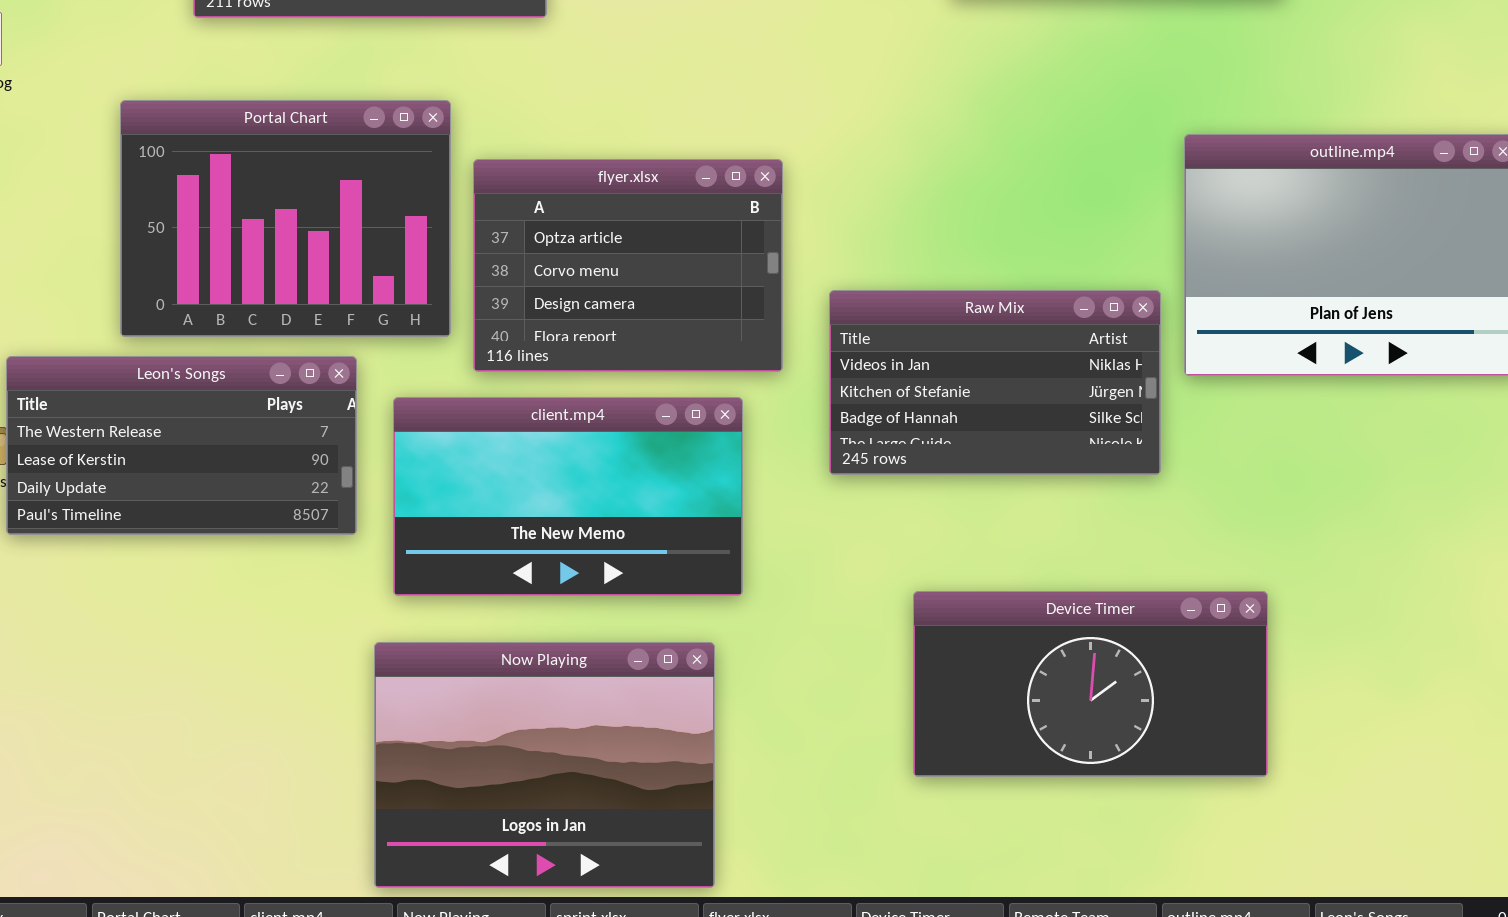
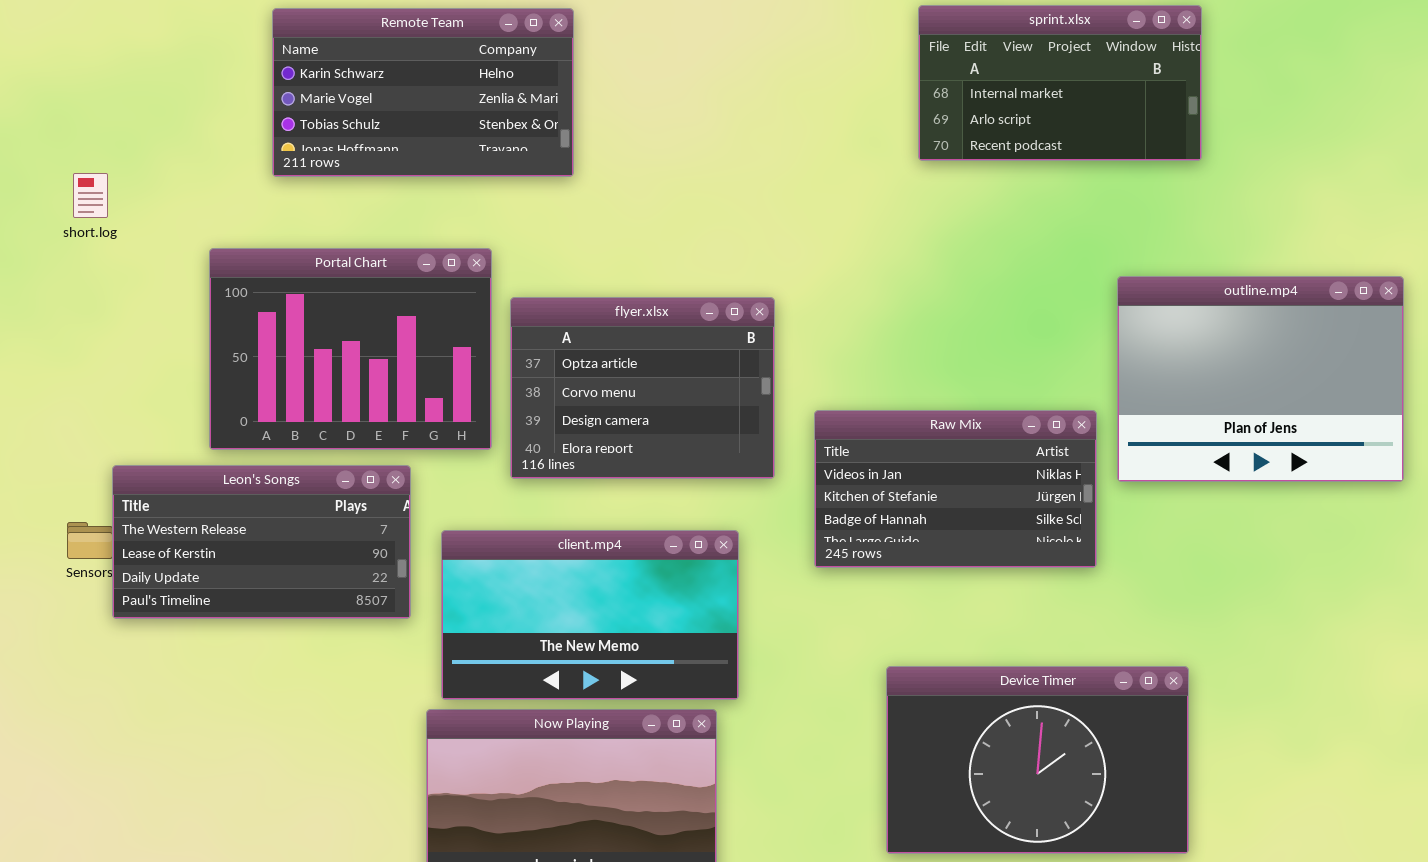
client.mp4: [393,397,743,596] -> [441,530,739,700], moved
Device Timer: [913,591,1268,777] -> [886,666,1189,854], resized

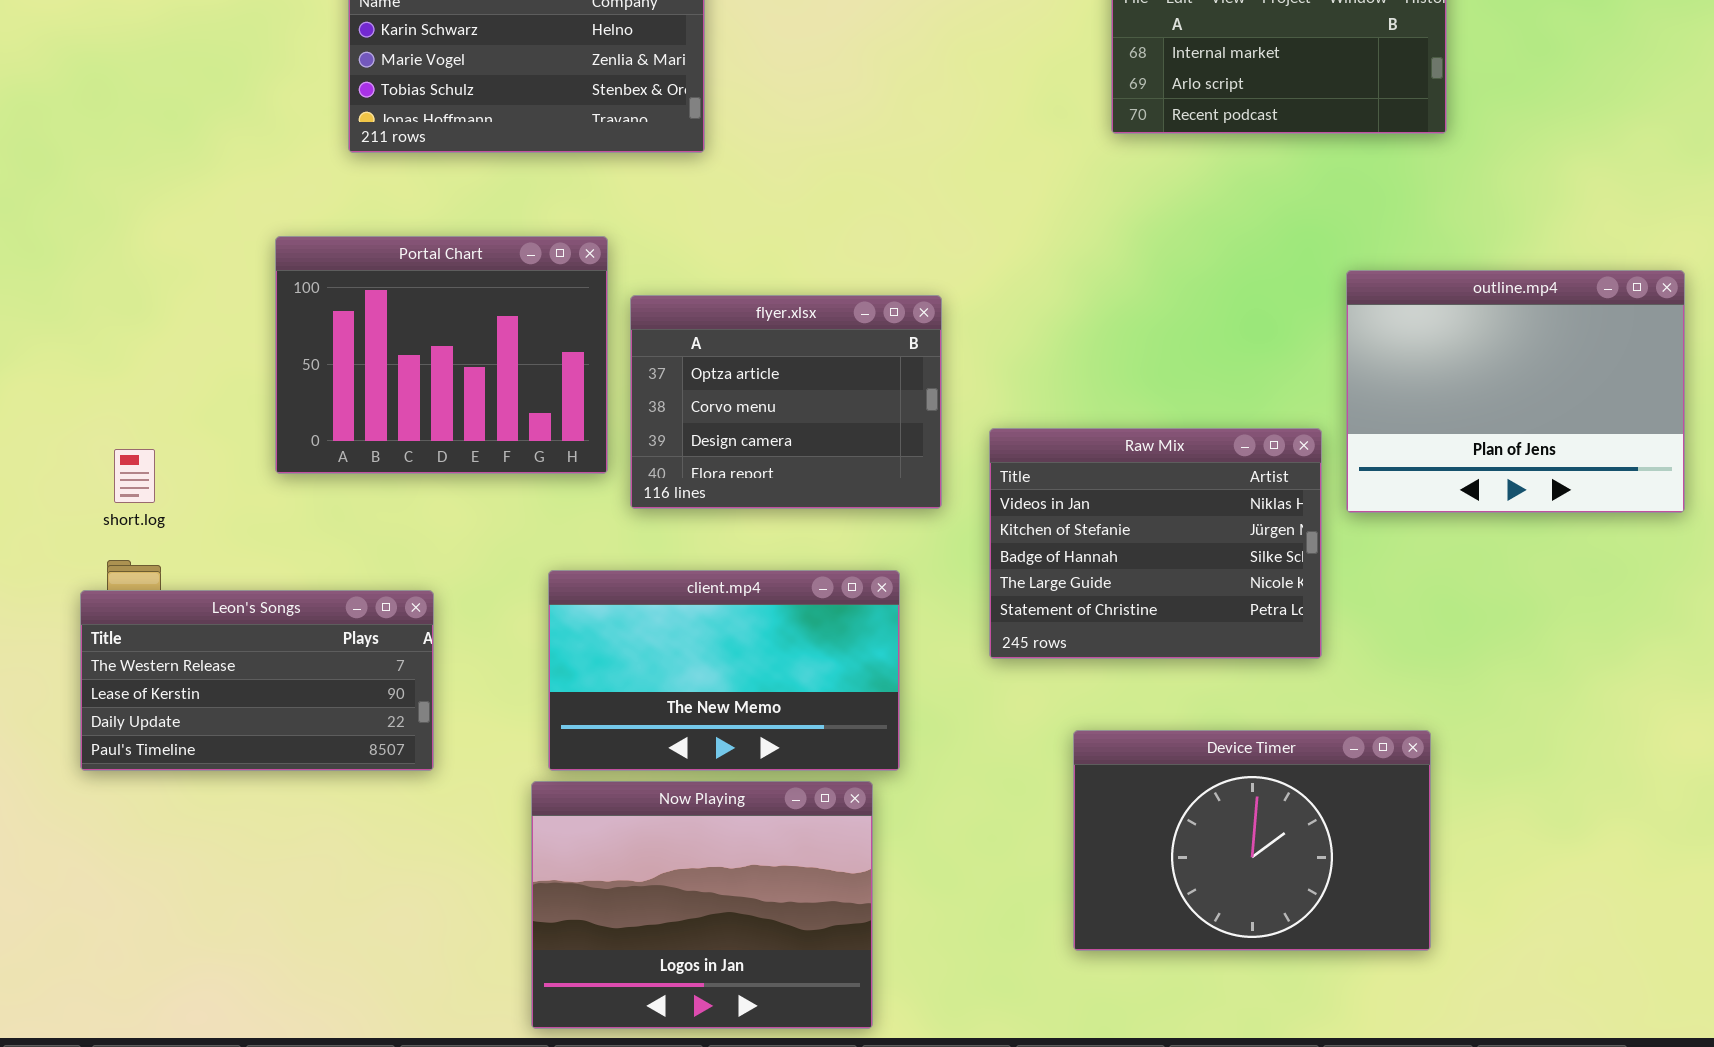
short.log: [73,173,108,218] -> [114,449,155,503], moved
Raw Mix: [814,410,1097,568] -> [989,428,1322,659], resized
Leon's Songs: [112,465,411,619] -> [80,590,434,771], moved

